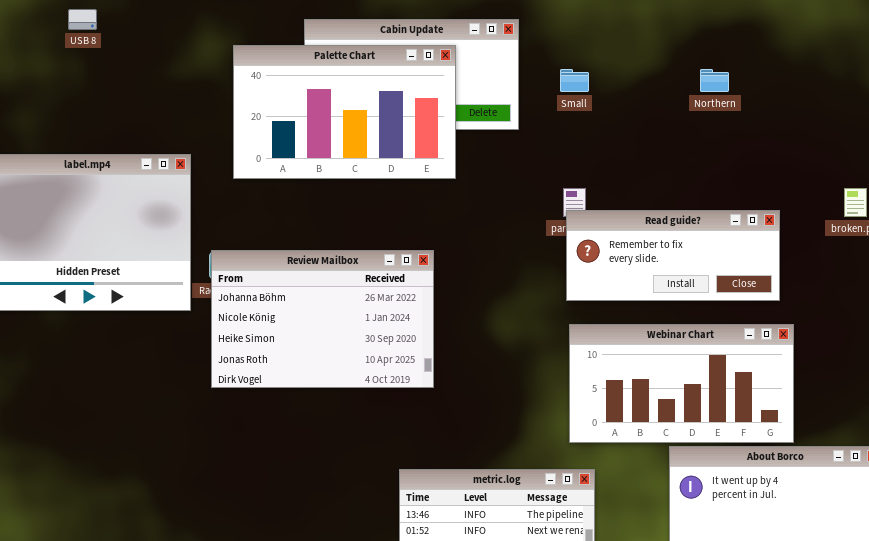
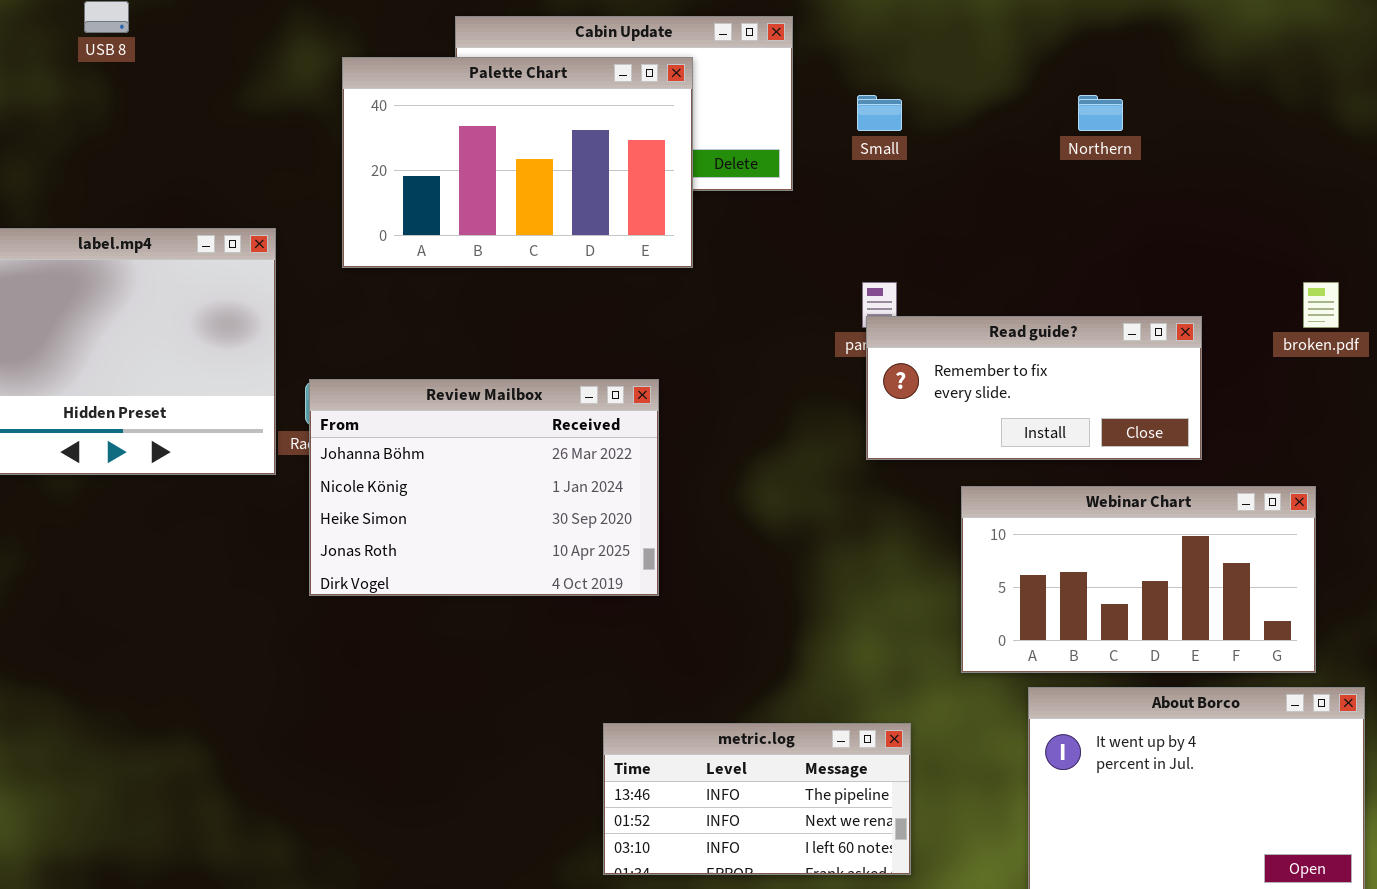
Webinar Chart: [569,324,794,443] -> [961,486,1316,673], moved

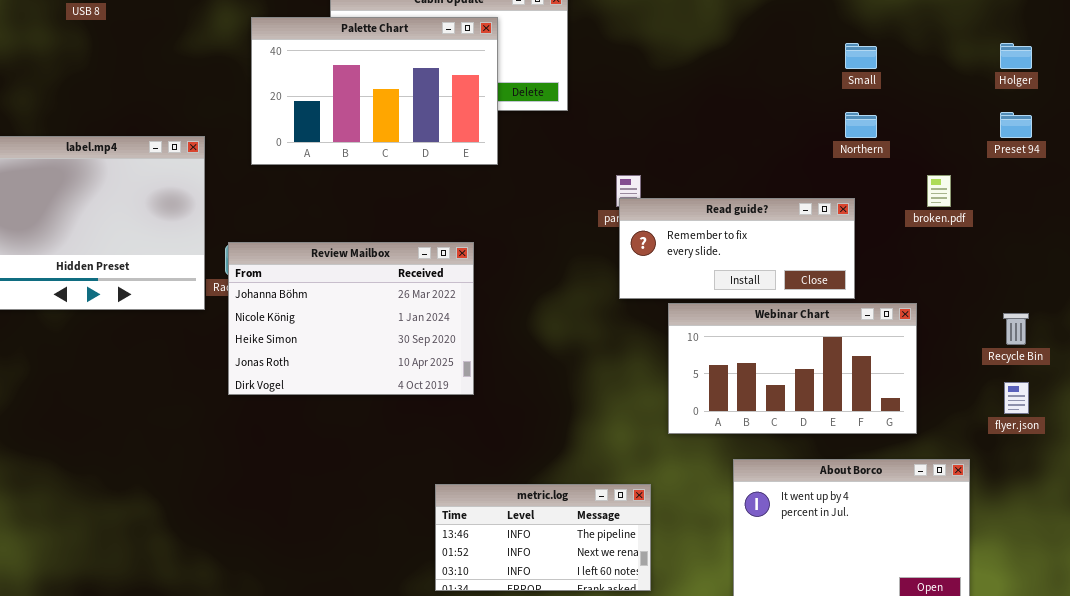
Small: [857,95,902,131] -> [845,43,877,69], moved
Northern: [1078,95,1123,131] -> [845,112,877,138], moved
Webinar Chart: [961,486,1316,673] -> [668,303,917,434], moved

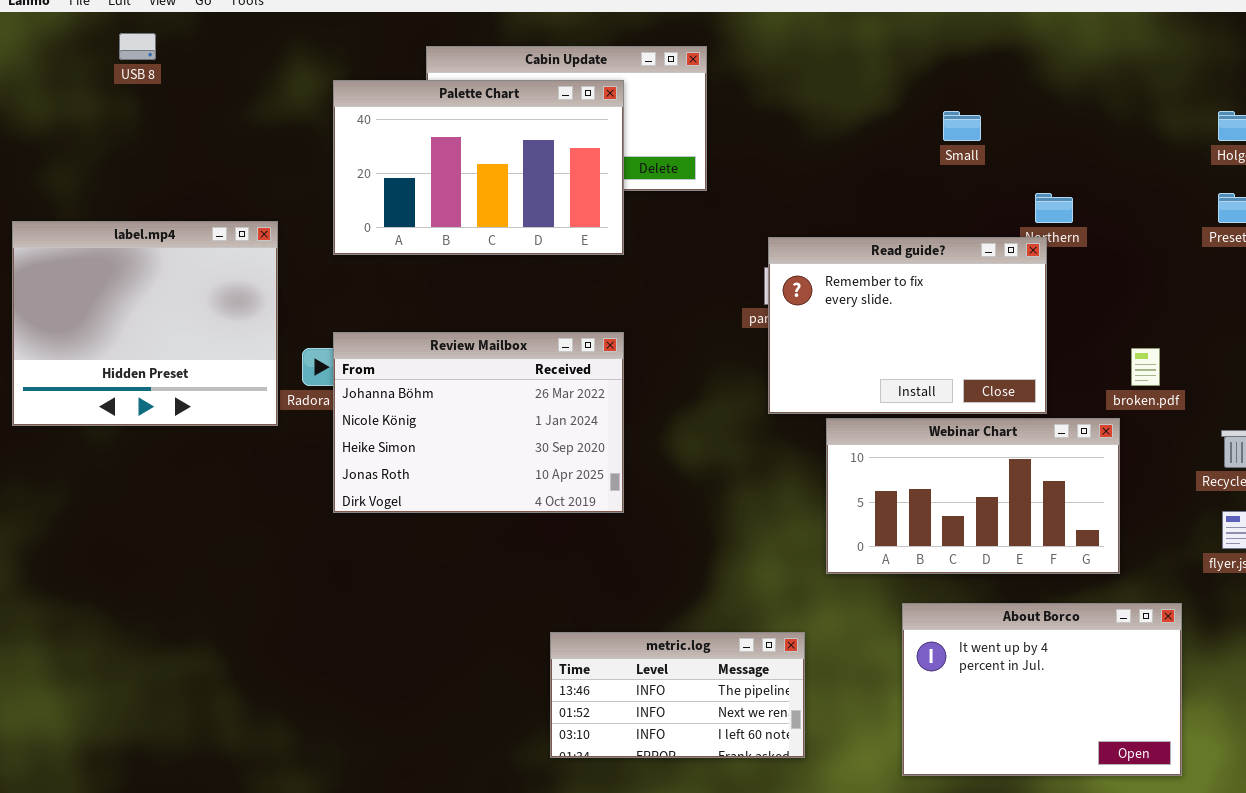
Small: [845,43,877,69] -> [943,111,981,141], moved
broken.pdf: [927,175,951,207] -> [1131,348,1160,386], moved
Read guide?: [619,198,855,299] -> [768,237,1047,414], resized
Review Mailbox: [228,242,474,395] -> [333,332,624,513], moved

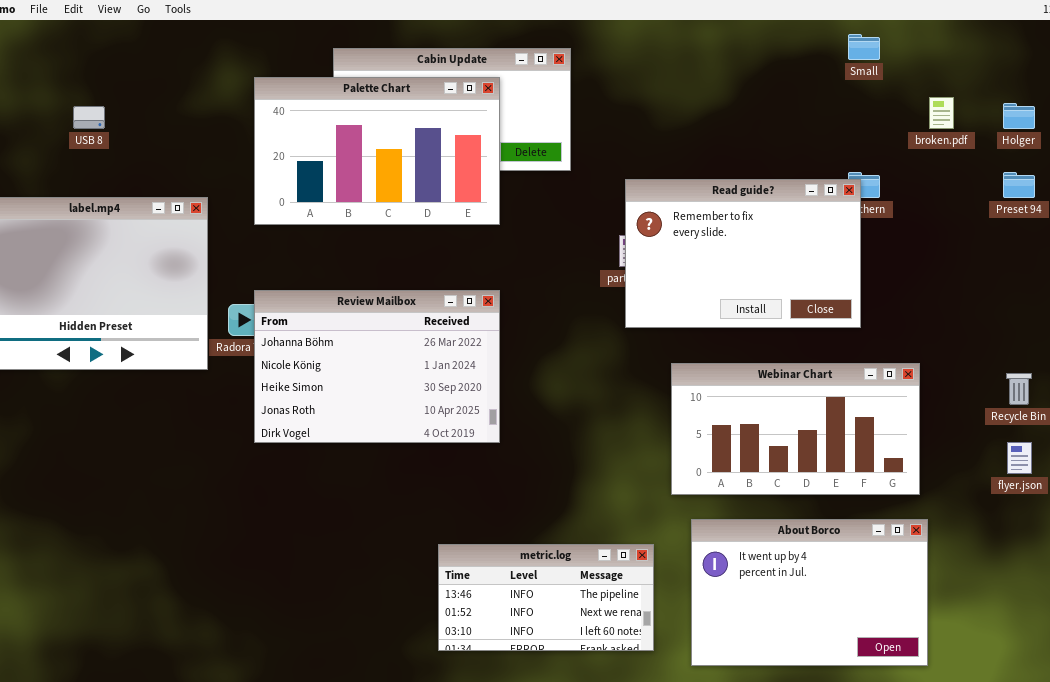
USB 8: [119,33,156,60] -> [73,106,105,129], moved
Small: [943,111,981,141] -> [848,34,880,60], moved
Read guide?: [768,237,1047,414] -> [625,179,861,328], moved
broken.pdf: [1131,348,1160,386] -> [929,97,954,129], moved
About Borco: [902,603,1182,776] -> [691,519,928,666], moved

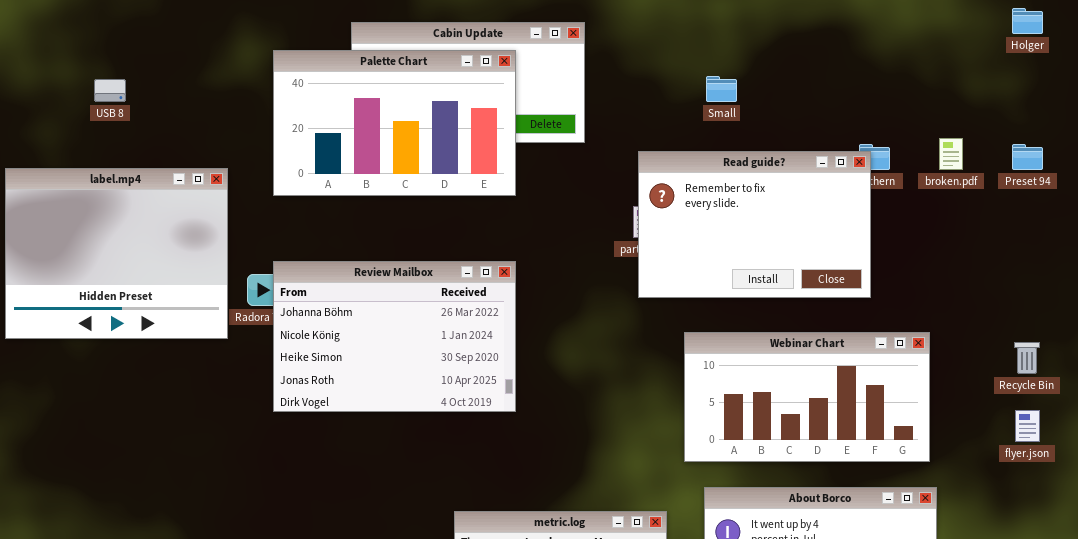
Small: [848,34,880,60] -> [706,76,737,102], moved
broken.pdf: [929,97,954,129] -> [939,138,963,170], moved
Holger: [1003,103,1035,129] -> [1012,8,1043,34], moved

